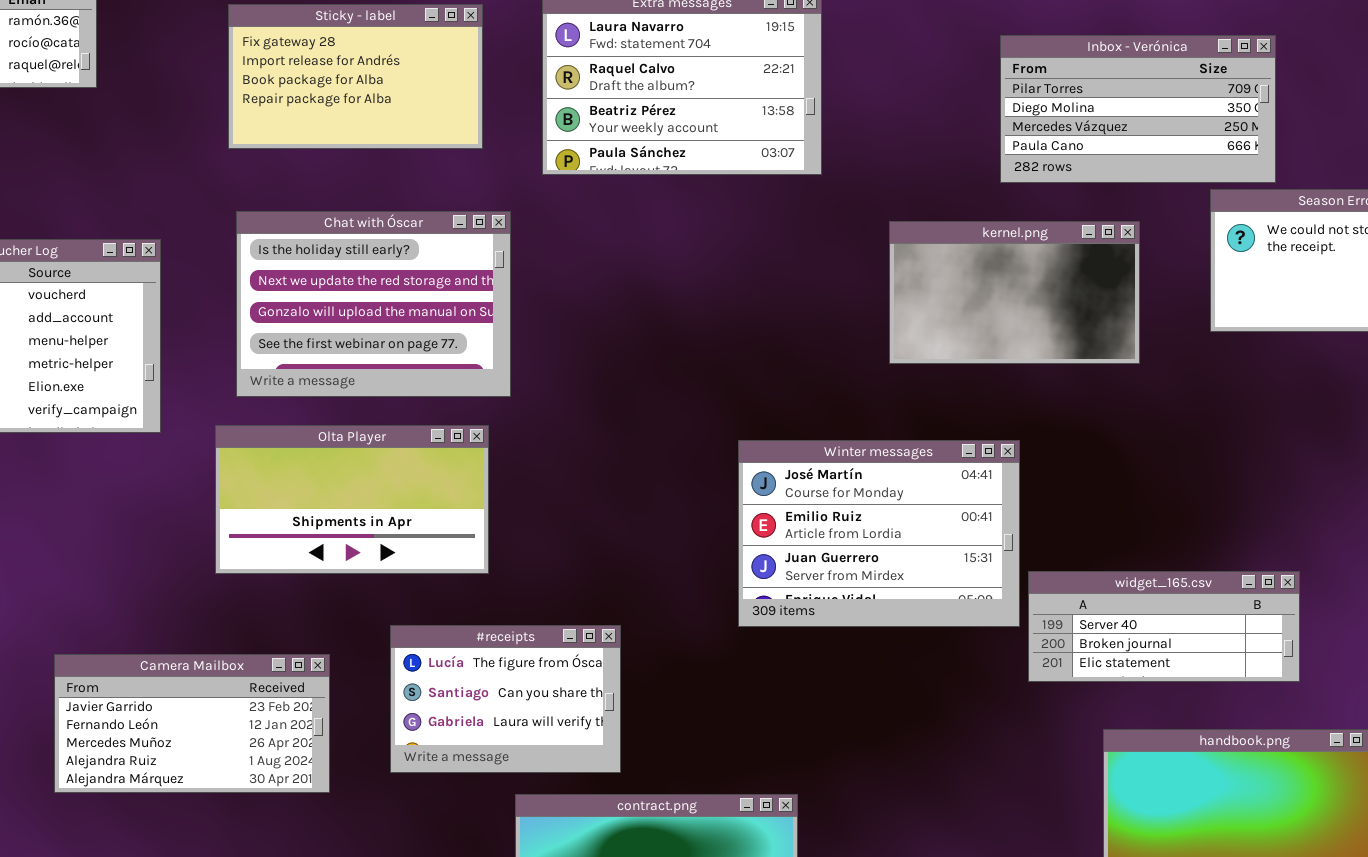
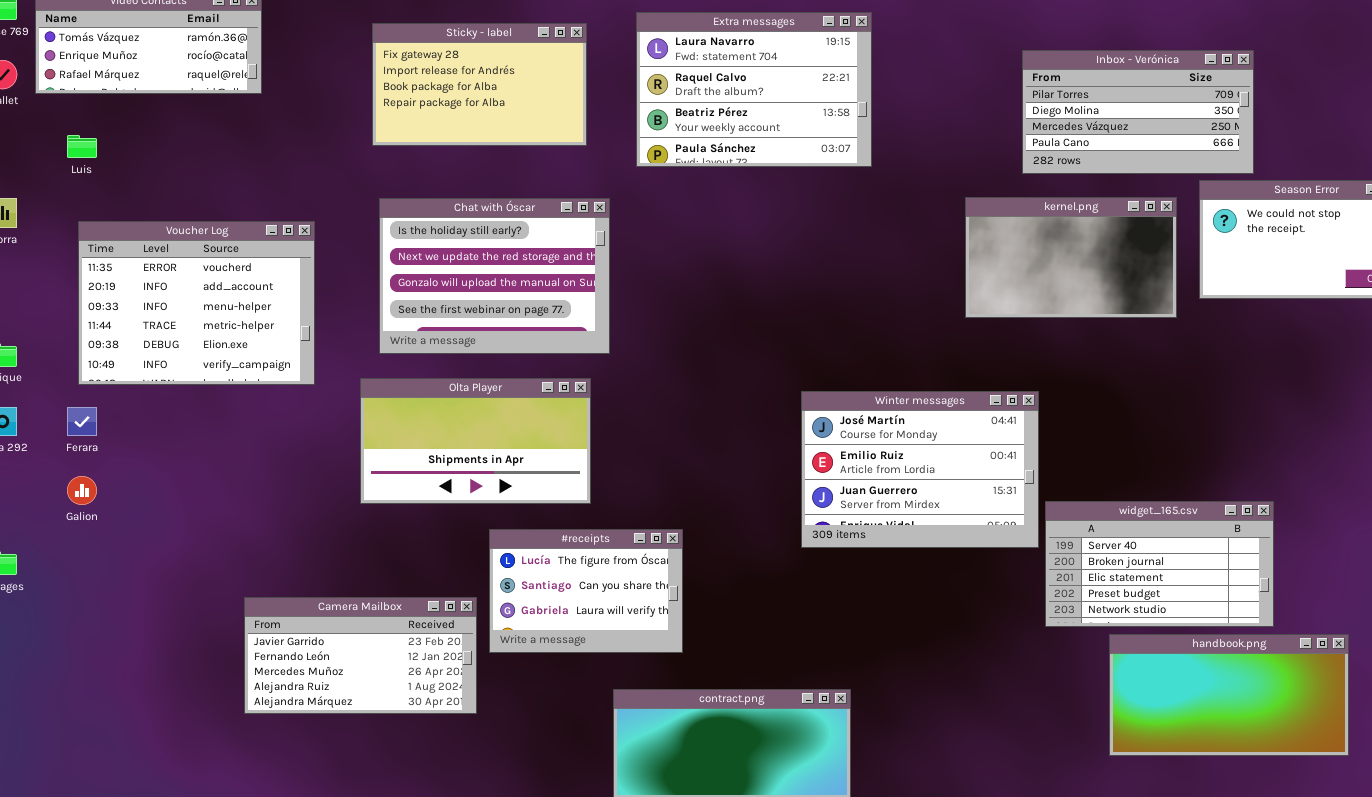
kernel.png: [889,221,1140,364] -> [965,197,1177,318], moved
widget_165.csv: [1028,571,1300,682] -> [1045,501,1274,627], resized
#receipts: [390,625,621,773] -> [489,529,683,653], moved
Camera Mailbox: [54,654,330,793] -> [244,597,477,714], moved

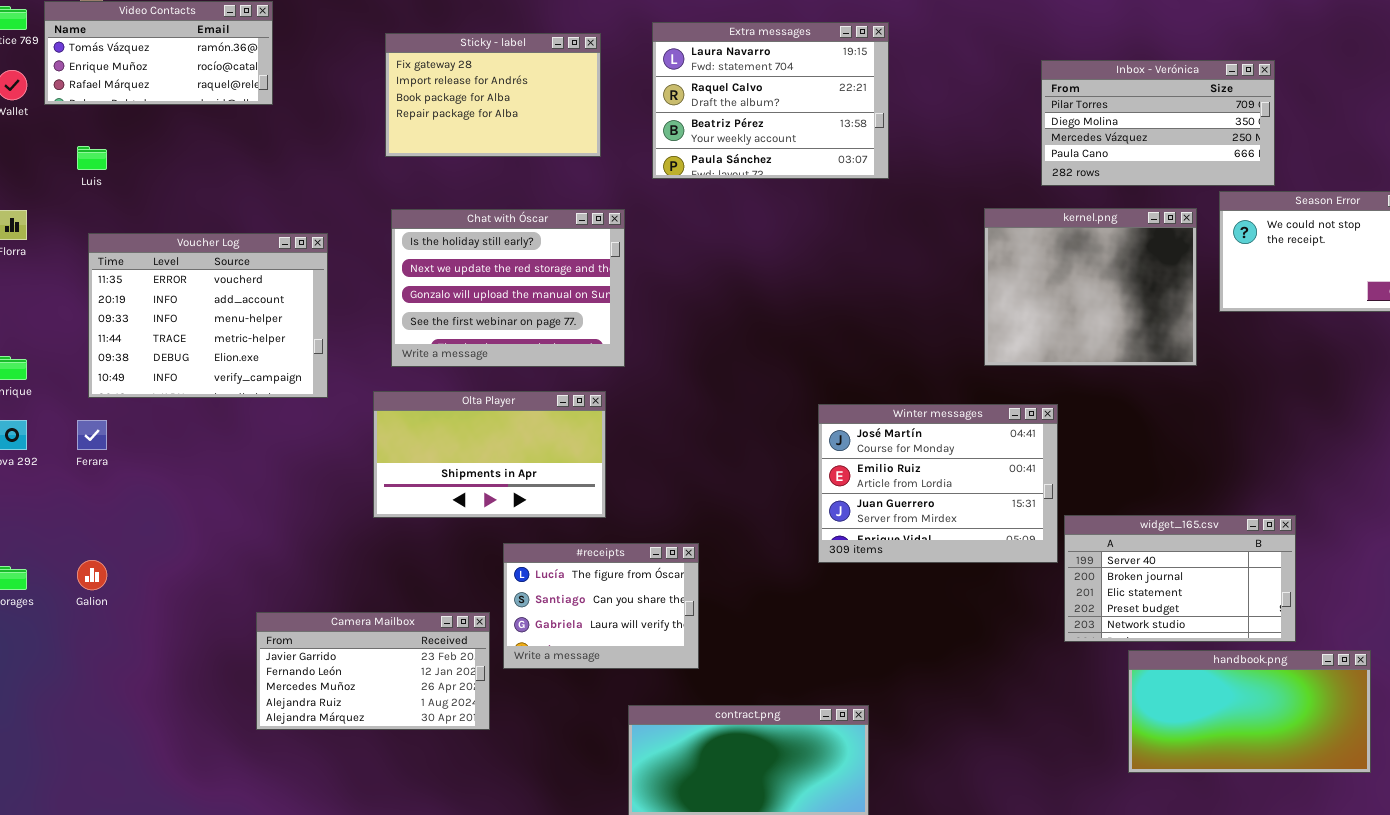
kernel.png: [965,197,1177,318] -> [984,208,1197,366], resized
Galion: [67,476,97,505] -> [77,560,107,590], moved

